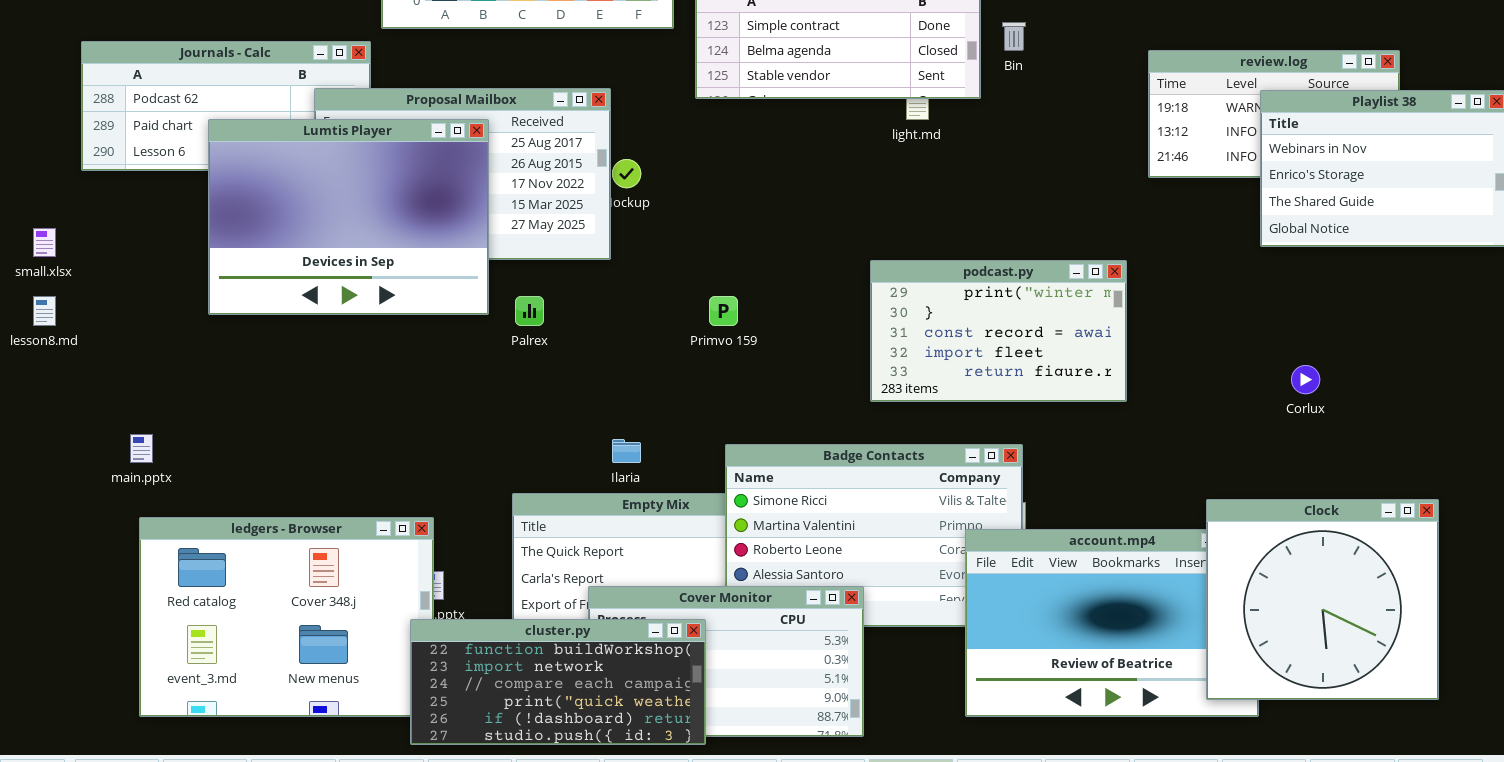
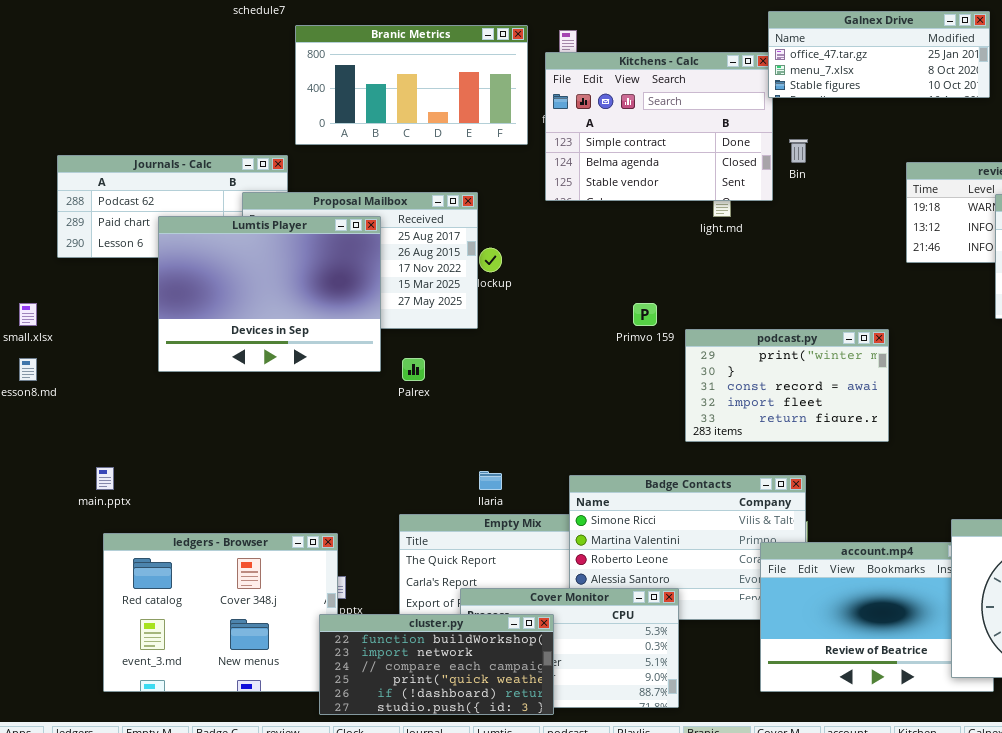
Primvo 159: [709,296,738,326] -> [633,303,657,326], moved

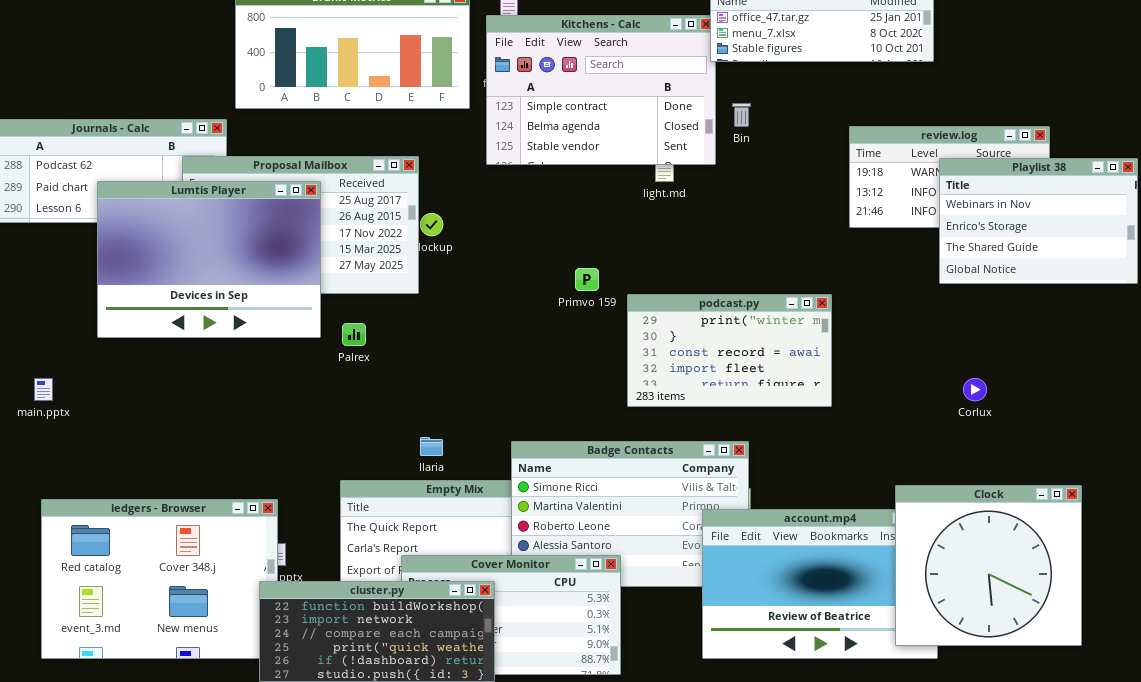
main.pptx: [96,467,114,490] -> [34,378,53,401], moved

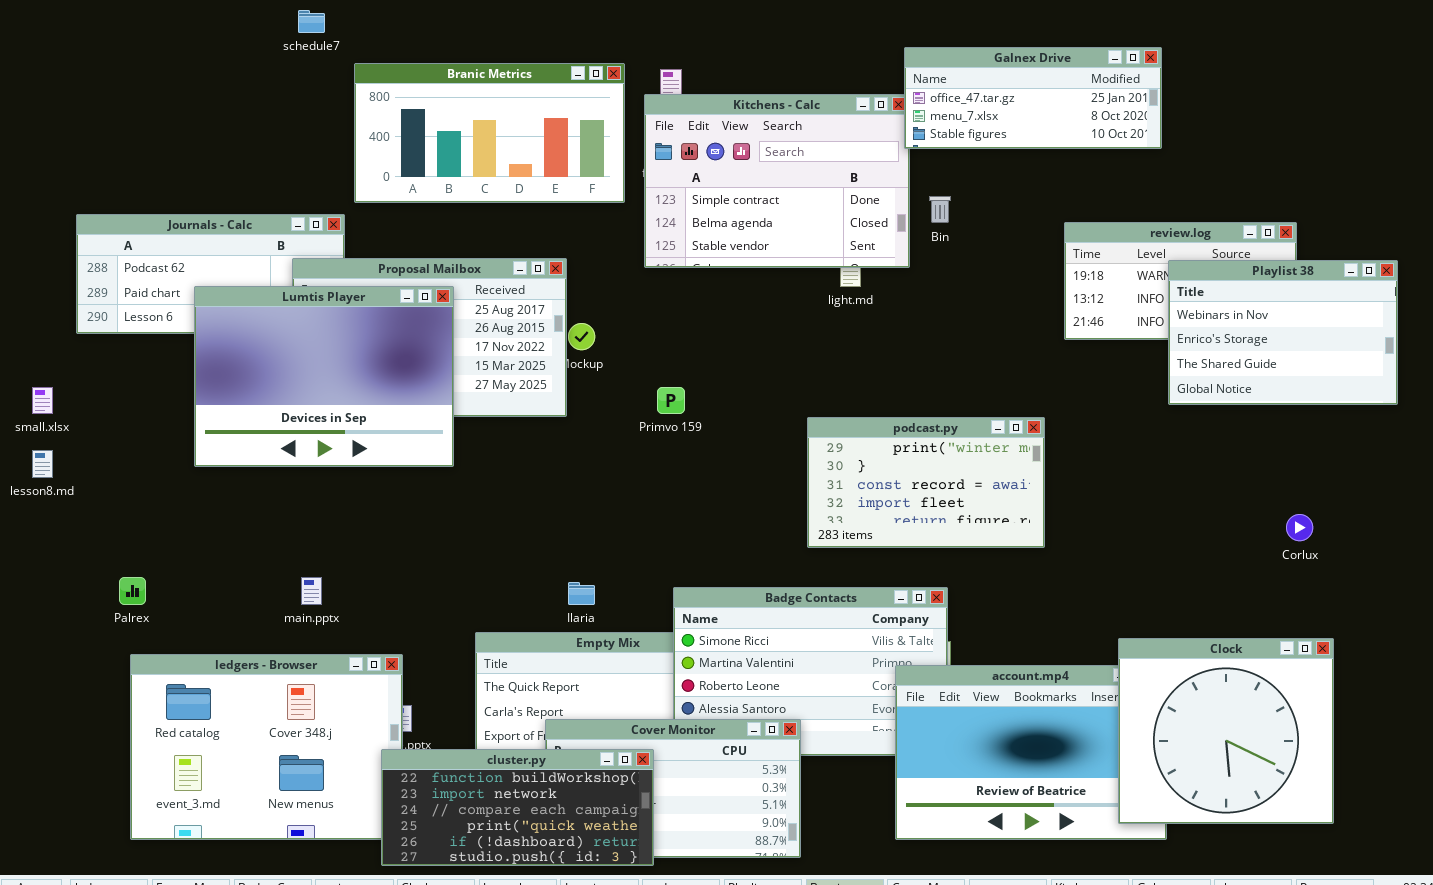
Primvo 159: [575,268,599,291] -> [657,387,685,414], moved
Palrex: [342,323,366,346] -> [119,577,146,605], moved
main.pptx: [34,378,53,401] -> [301,577,322,605], moved
Corlux: [963,378,987,401] -> [1286,514,1313,541], moved

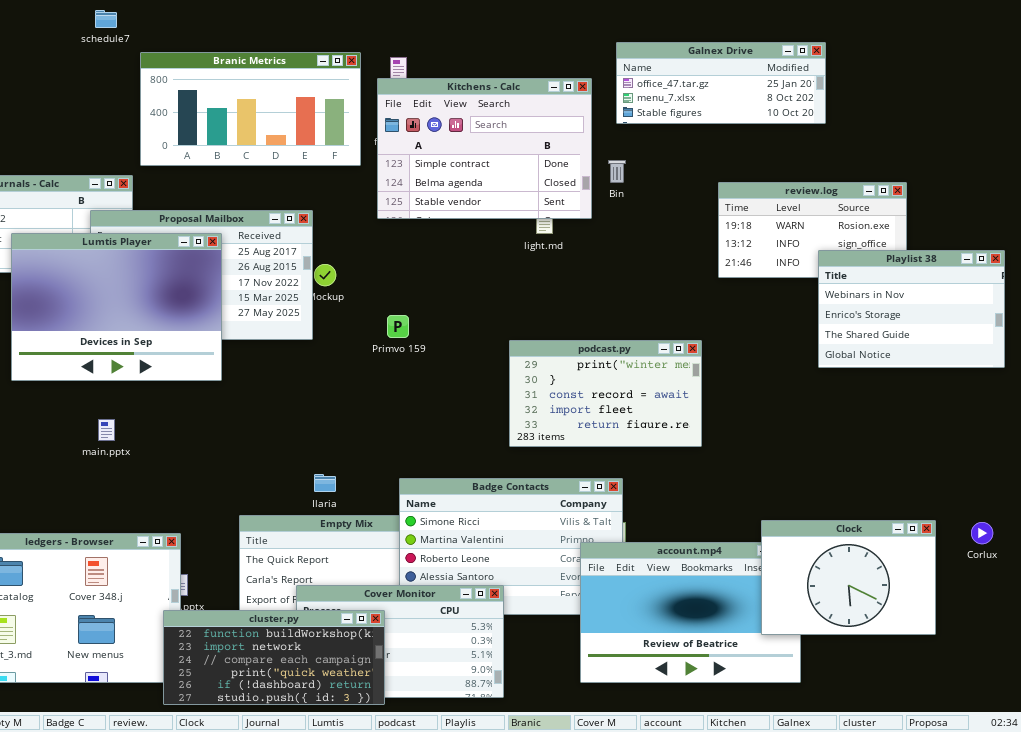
Galnex Drive: [904,47,1162,149] -> [616,42,826,124], moved
Playlist 38: [1168,260,1398,405] -> [818,250,1005,368], moved
Corlux: [1286,514,1313,541] -> [971,522,993,544], moved
main.pptx: [301,577,322,605] -> [98,419,115,441], moved
Clock: [1118,638,1334,824] -> [761,520,936,635], resized

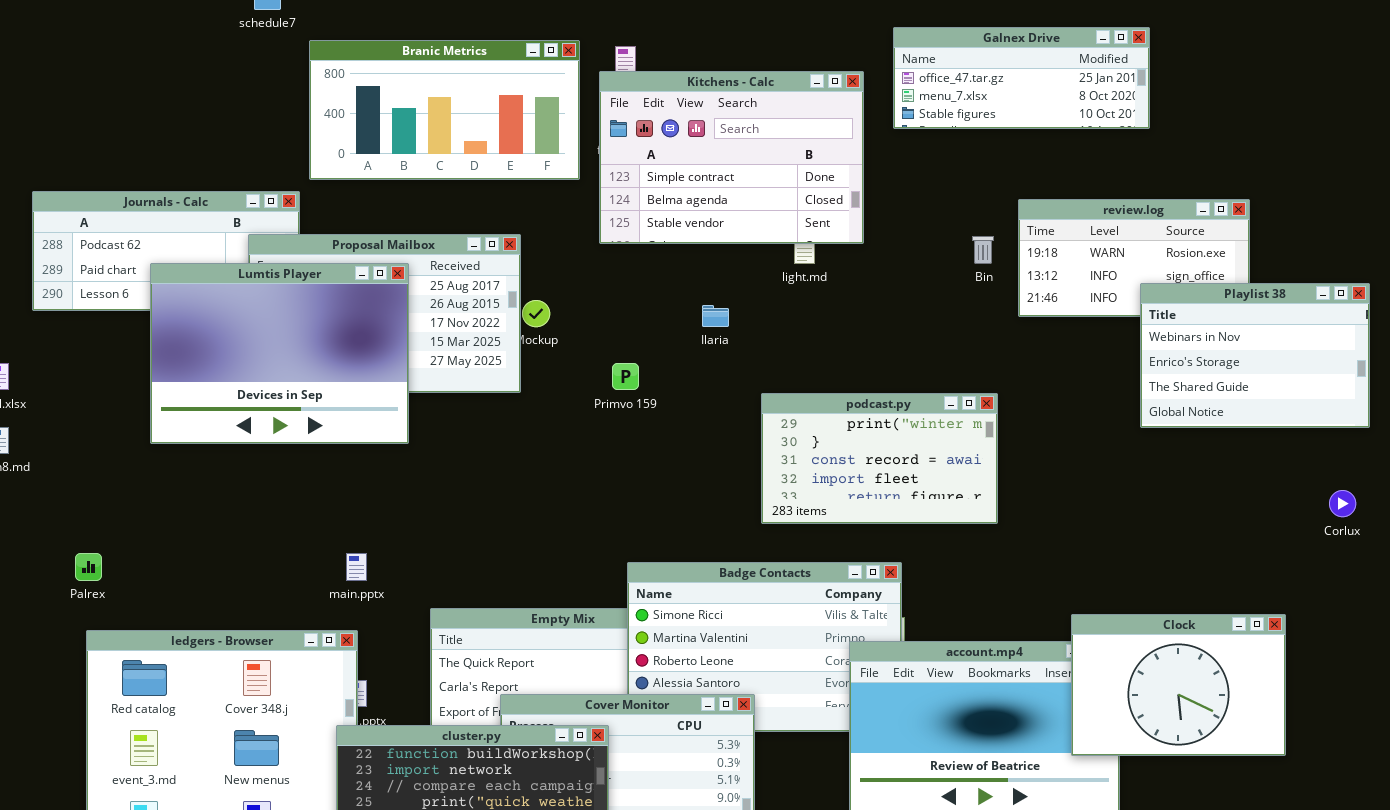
Bin: [608,160,626,183] -> [972,236,994,264], moved
main.pptx: [98,419,115,441] -> [346,553,367,581], moved
Ilaria: [314,474,336,492] -> [702,305,729,327], moved
Corlux: [971,522,993,544] -> [1329,490,1356,517], moved

